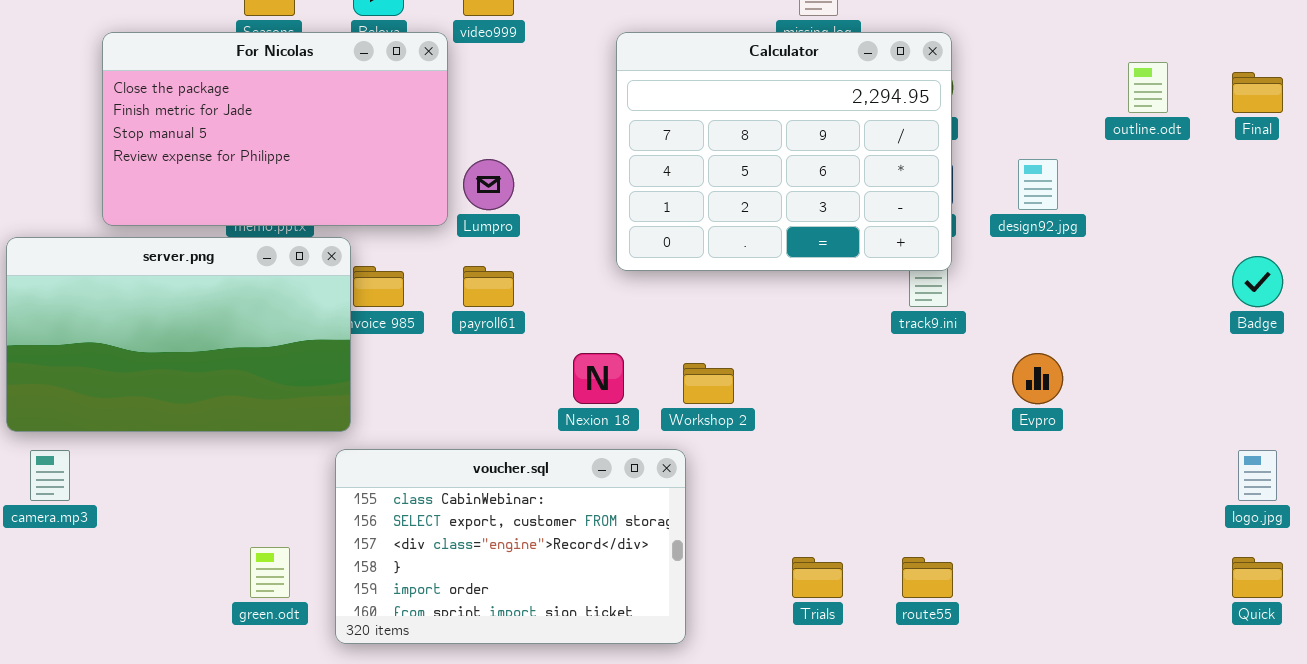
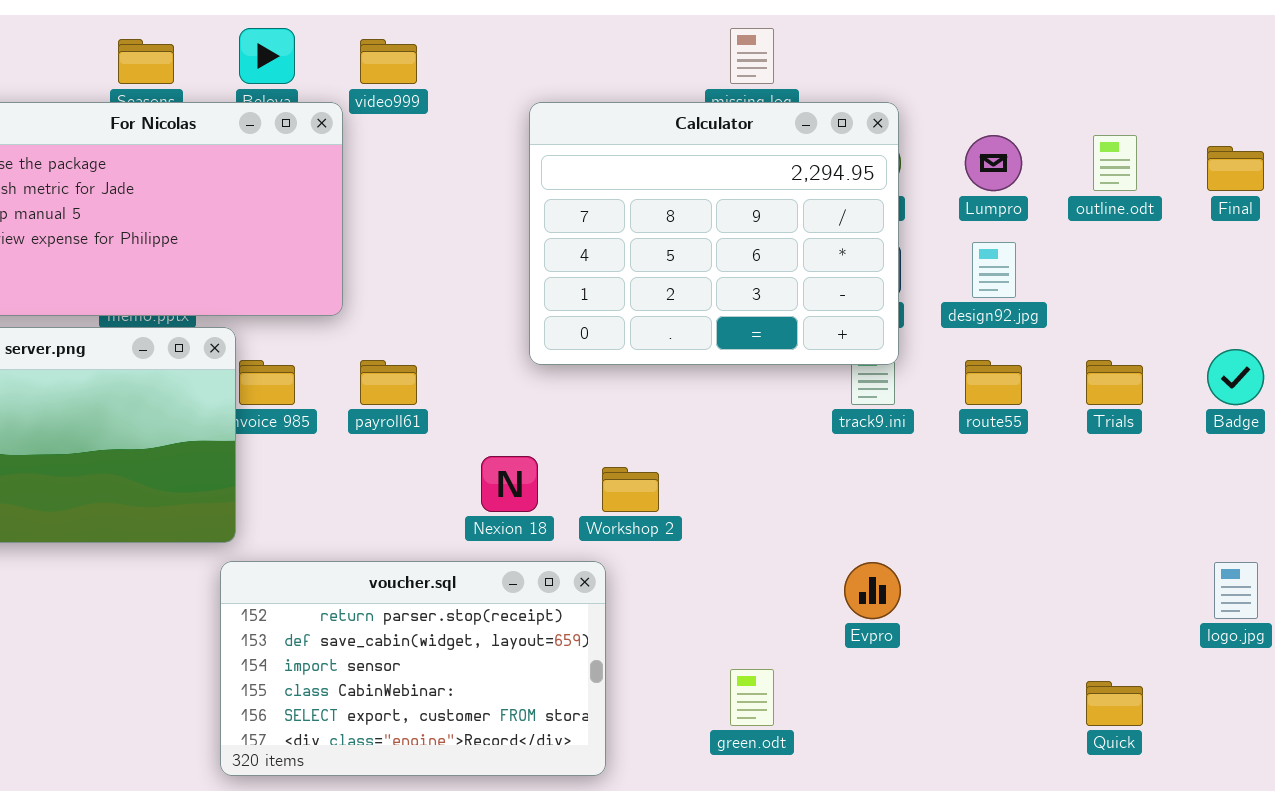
Lumpro: [463,159,514,210] -> [965,135,1022,191], moved
Evpro: [1012,353,1063,404] -> [844,562,901,619], moved
voucher.sql: [335,449,686,644] -> [220,561,606,776], scrolled up 3 rows
green.odt: [250,547,290,598] -> [730,669,774,726], moved
Trials: [792,557,843,598] -> [1086,360,1143,405], moved
route55: [902,557,953,598] -> [965,360,1022,405], moved
Quick: [1232,557,1283,598] -> [1086,681,1143,726], moved

